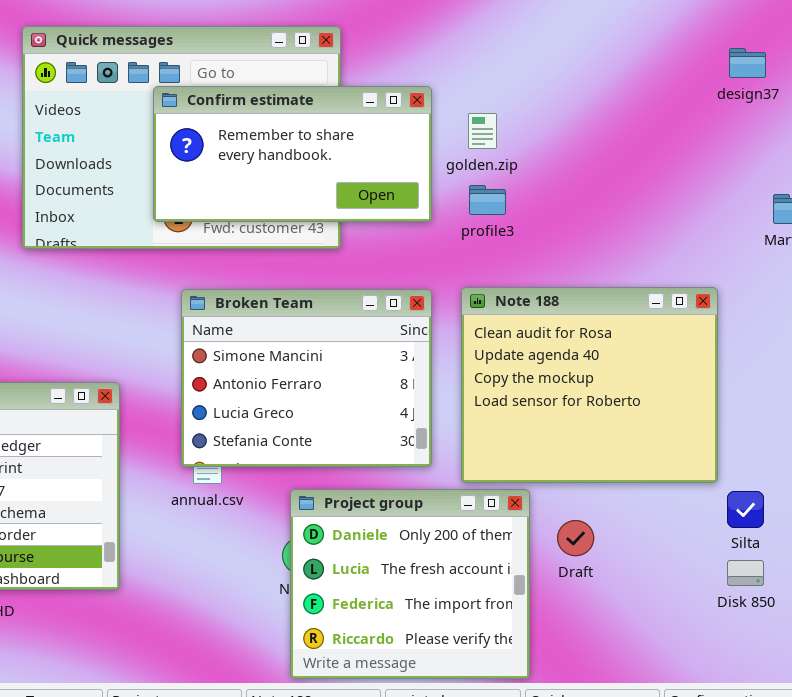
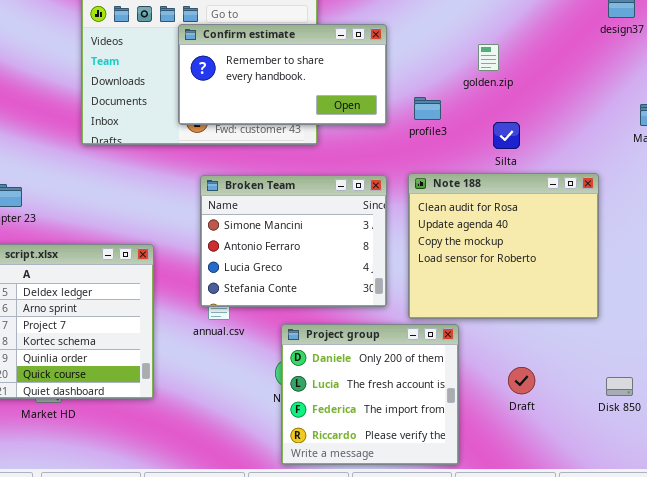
golden.zip: [468,113,497,149] -> [478,44,499,71], moved
Silta: [727,491,764,528] -> [493,122,520,149], moved
Draft: [557,520,594,556] -> [508,367,535,394], moved

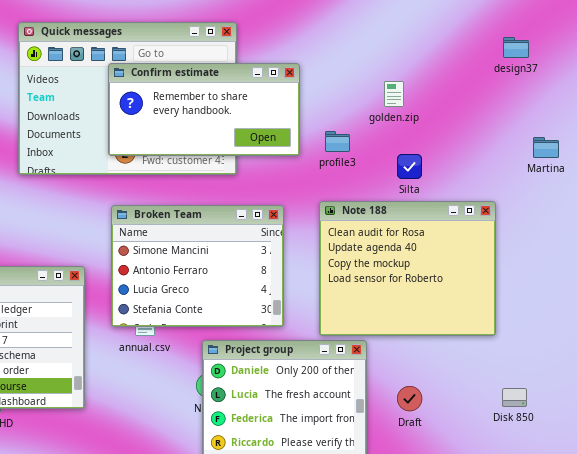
Broken Team: [200,175,387,307] -> [111,205,284,327], moved
Draft: [508,367,535,394] -> [397,386,422,411], moved

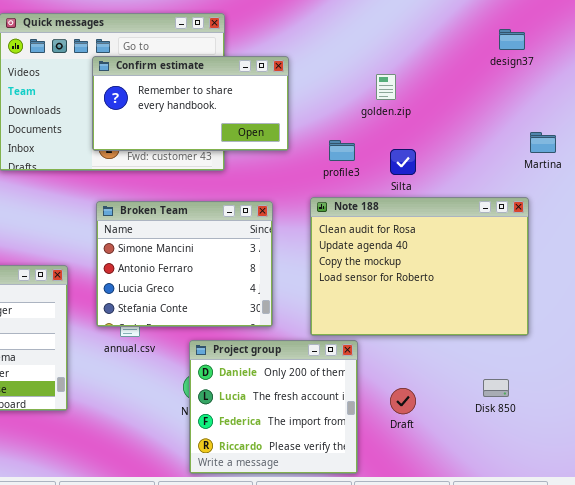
profile3: [325,131,350,152] -> [329,140,355,161], moved
Note 188: [319,201,496,336] -> [310,197,529,336], resized
Disk 850: [502,388,527,407] -> [483,379,509,397], moved

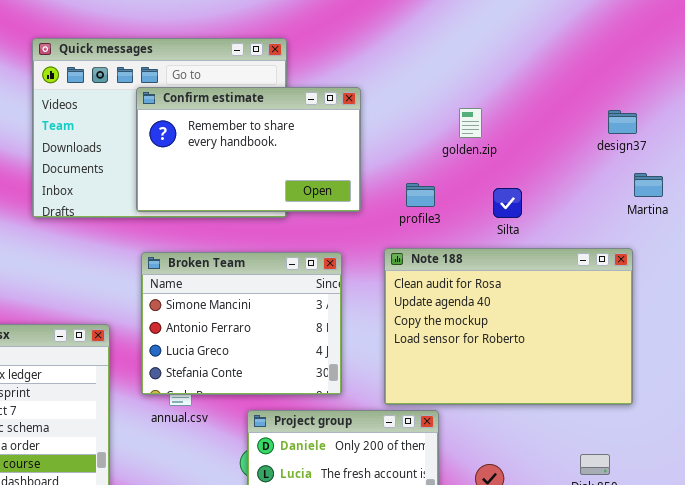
design37: [499,29,525,50] -> [608,110,637,134], moved
Confirm estimate: [92,56,289,151] -> [136,87,361,212], resized
Silta: [390,149,416,175] -> [493,188,522,218], moved

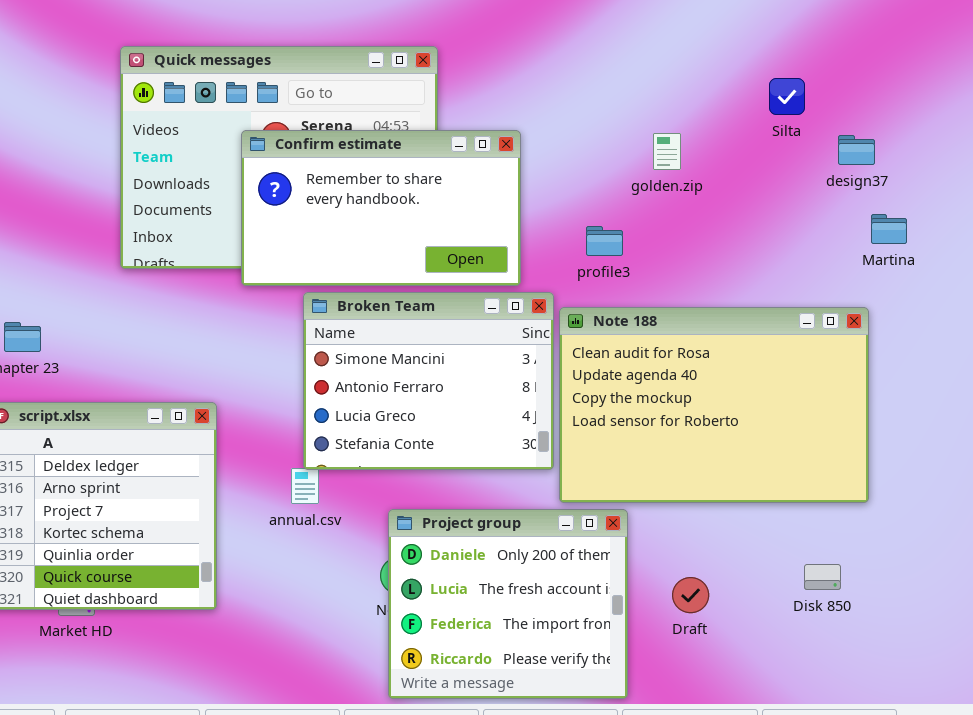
Confirm estimate: [136,87,361,212] -> [241,130,521,286], moved
Silta: [493,188,522,218] -> [769,78,805,115], moved
Broken Team: [141,252,342,395] -> [303,292,554,470], moved

